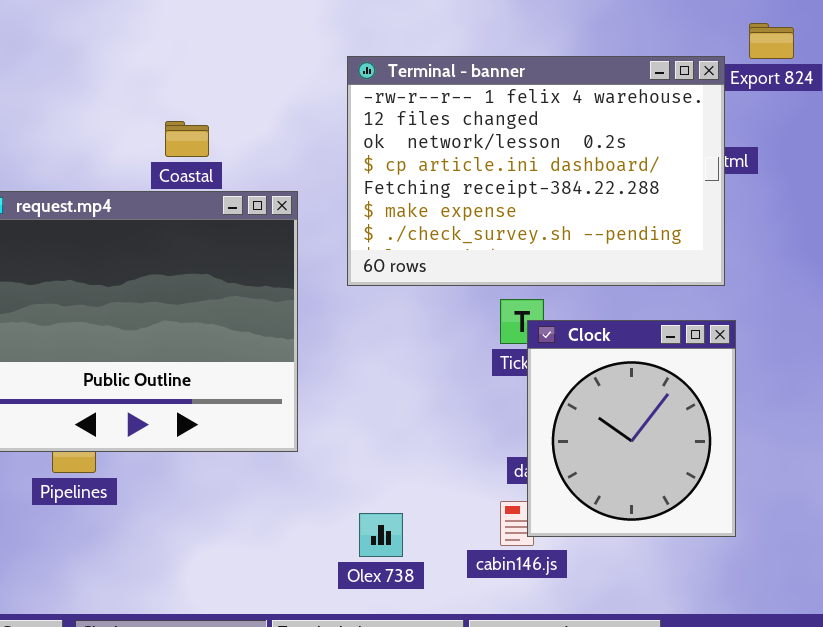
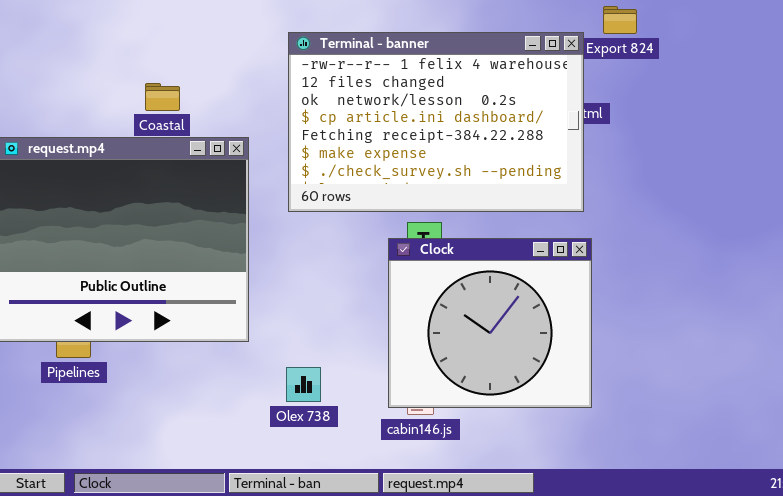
Clock: [527,320,736,537] -> [388,238,592,408], resized
Olex 738: [359,513,403,557] -> [286,367,321,402], moved

